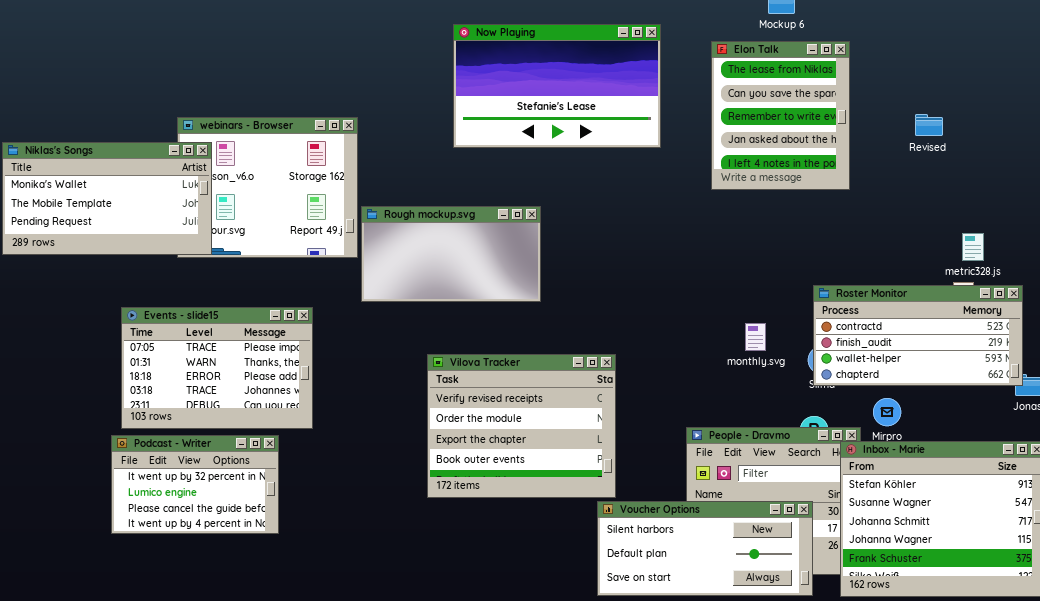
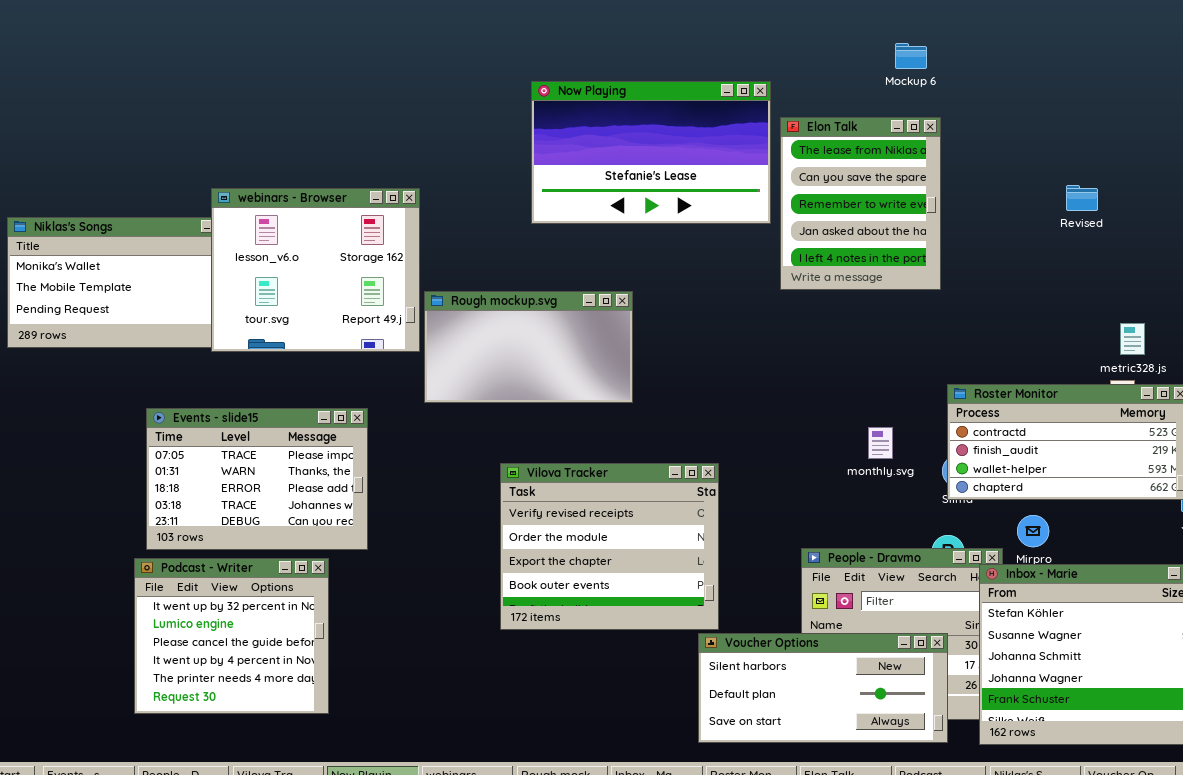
Elon Talk: [711,41,850,190] -> [780,117,941,290], moved
webinars - Browser: [177,117,358,258] -> [211,188,420,352], raised
Podcast - Writer: [111,435,279,534] -> [134,558,329,714], resized

